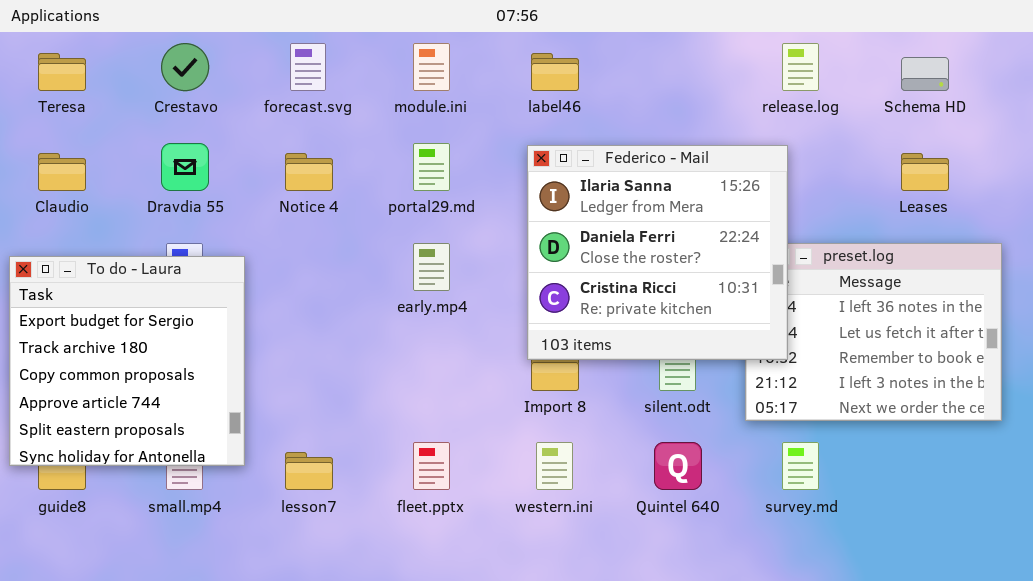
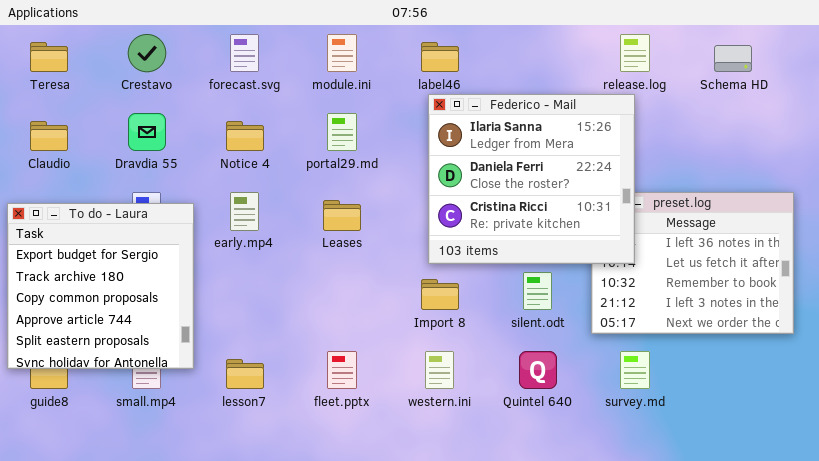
Federico - Mail: [527,145,788,360] -> [428,94,635,264], moved
Leases: [901,153,949,191] -> [323,200,361,231], moved
early.mp4: [413,243,450,291] -> [230,192,259,231], moved

